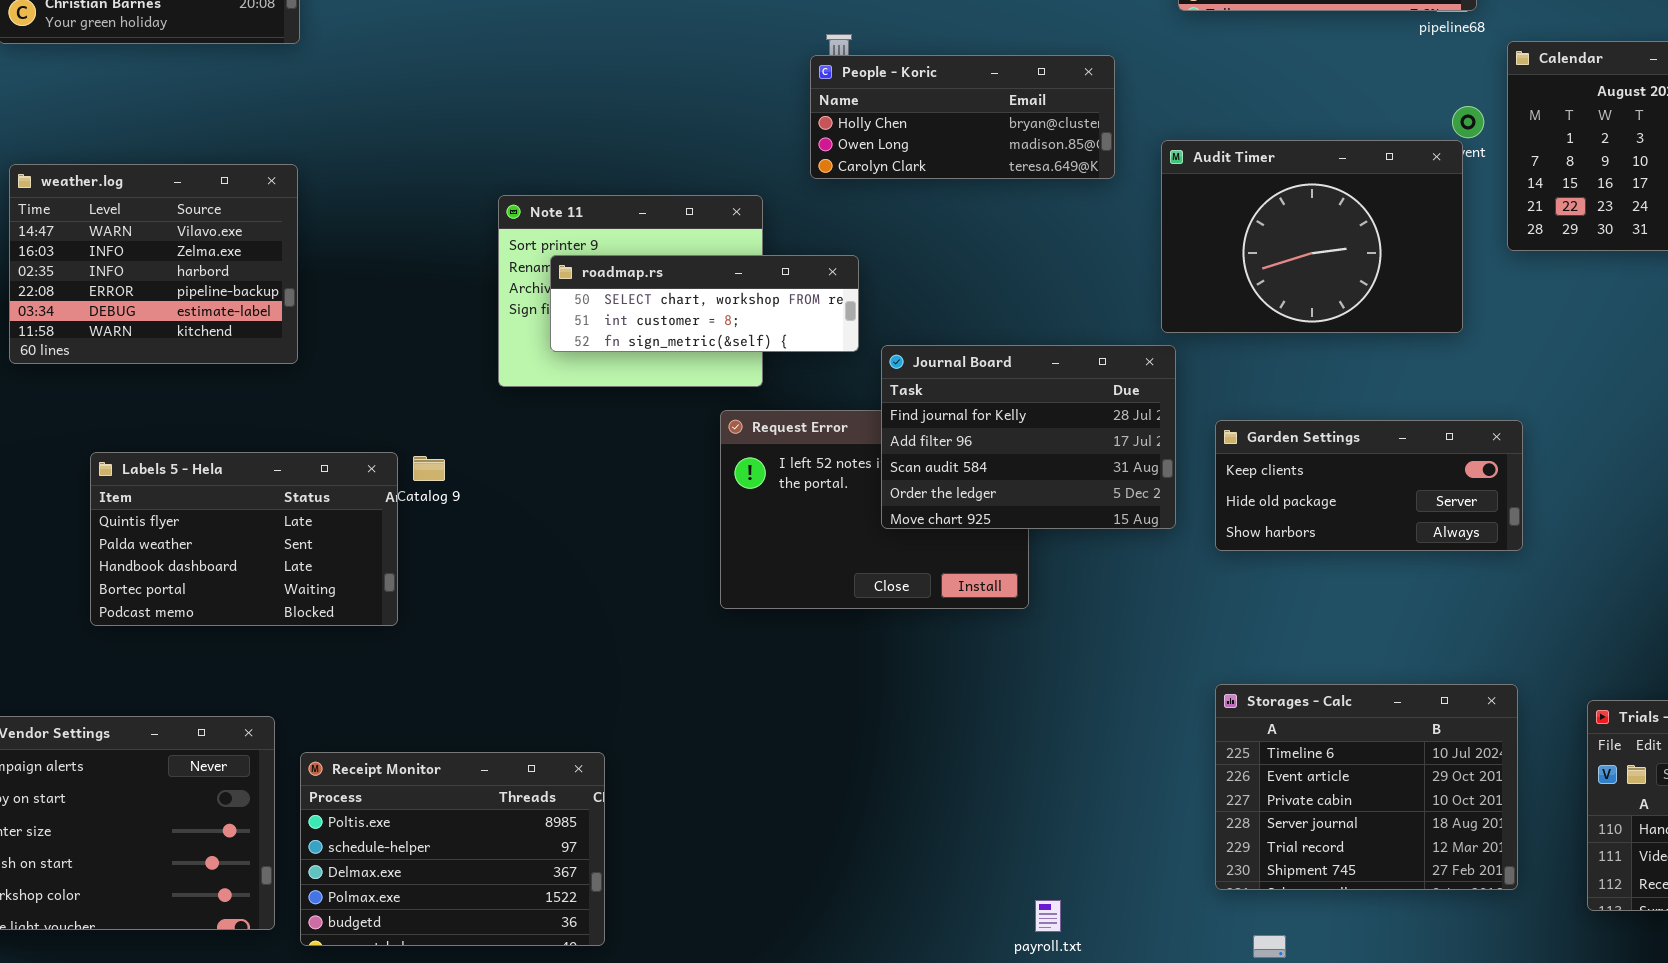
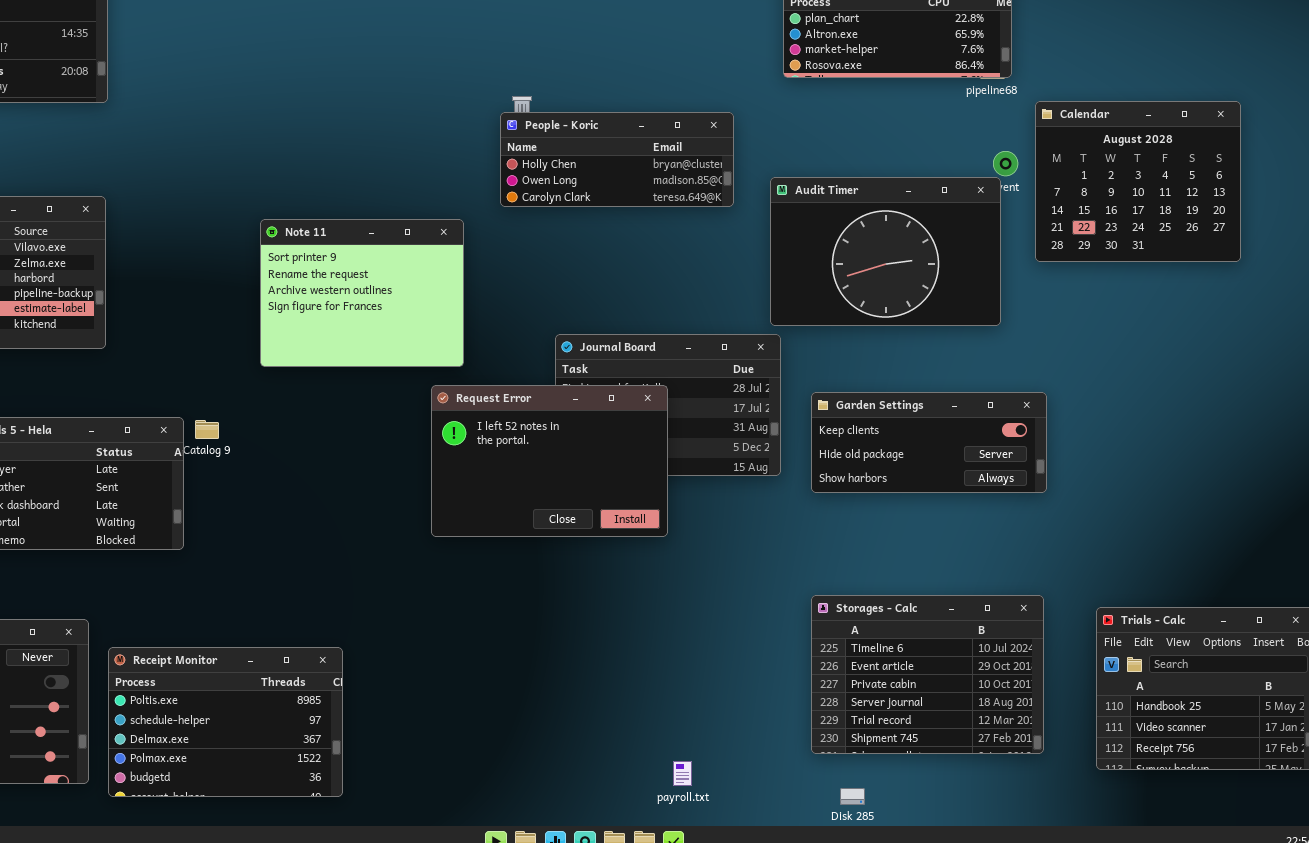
roadmap.rs: [550,255,859,352] -> none, closed
Request Error: [720,410,1029,609] -> [431,385,668,537], raised

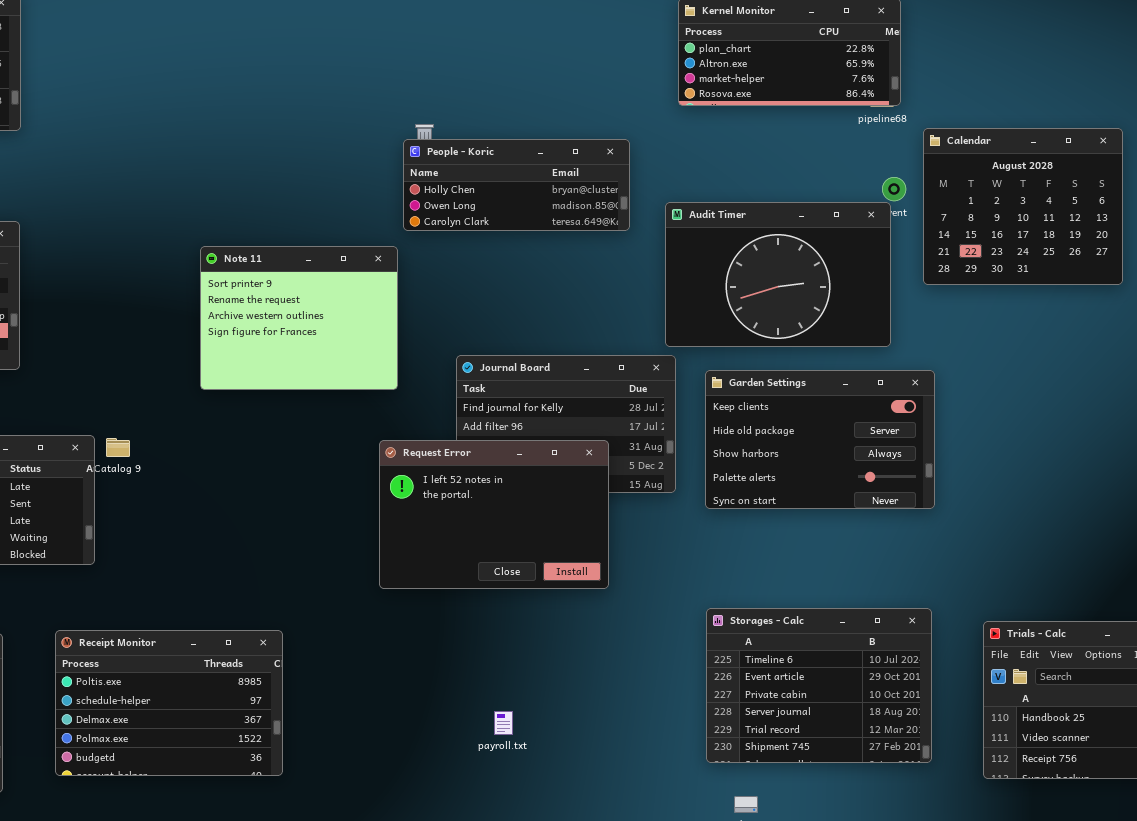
Note 11: [260,219,464,367] -> [200,246,398,390], moved
Request Error: [431,385,668,537] -> [379,440,609,589], moved
Garden Settings: [811,392,1047,493] -> [705,370,935,509], resized
Receipt Monitor: [108,647,343,797] -> [55,630,283,776], moved
payroll.txt: [673,761,692,786] -> [494,711,513,735], moved

